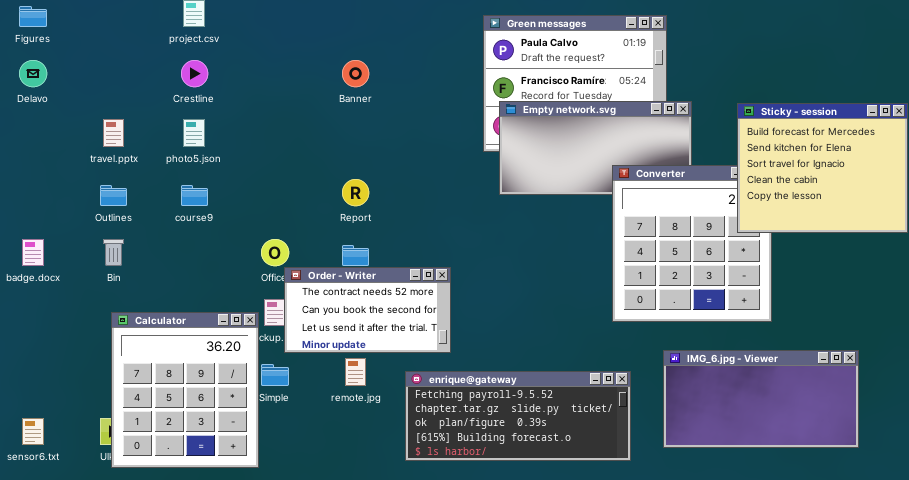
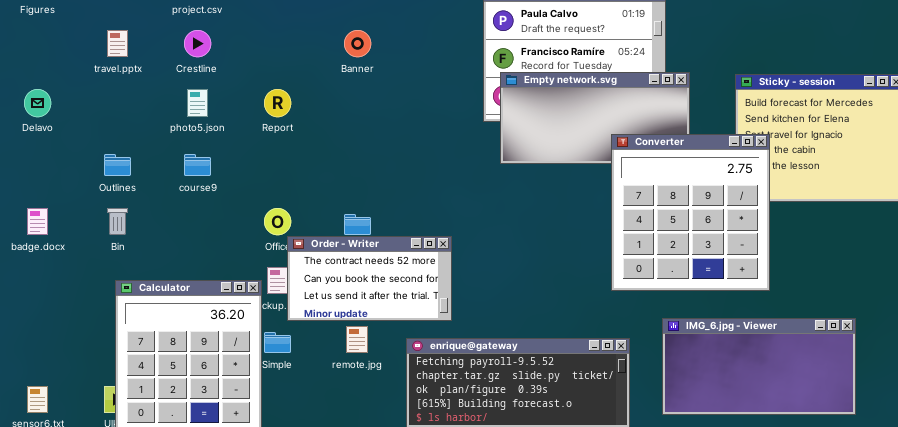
Delavo: [19,60,47,87] -> [24,89,51,117], moved
travel.pptx: [103,119,124,147] -> [107,30,128,57], moved
Converter: [612,165,772,322] -> [611,134,770,291], raised
Report: [342,179,369,206] -> [264,89,291,117], moved

